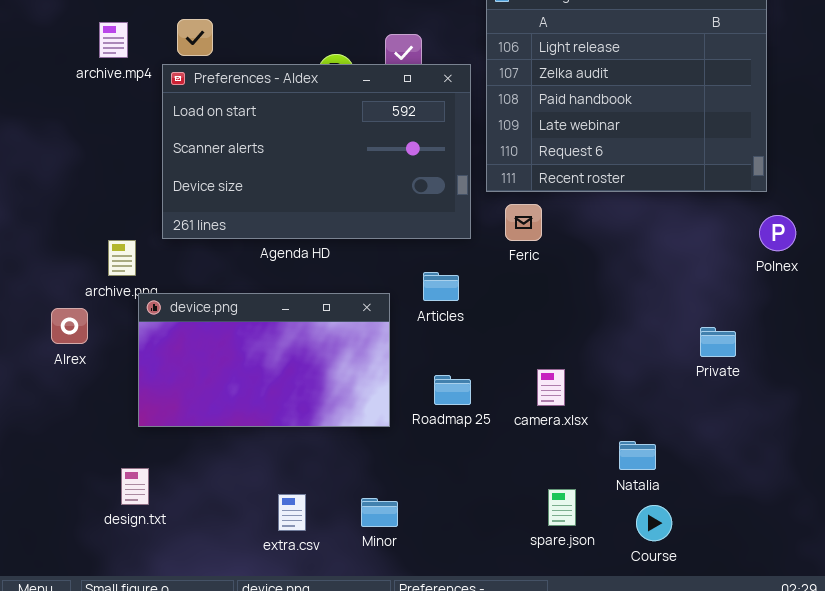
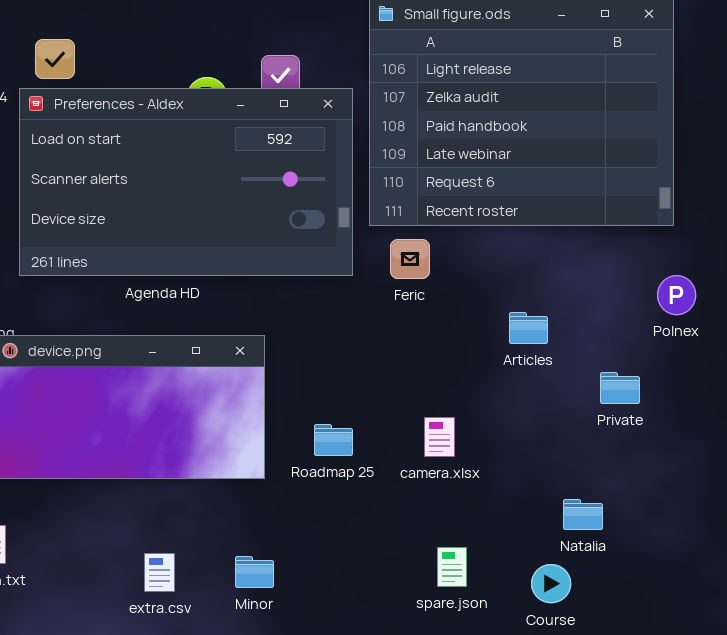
Polnex: [759,215,796,251] -> [657,275,696,315], moved
Articles: [423,272,459,301] -> [509,312,548,344], moved
Natalia: [619,441,656,470] -> [563,499,603,530], moved

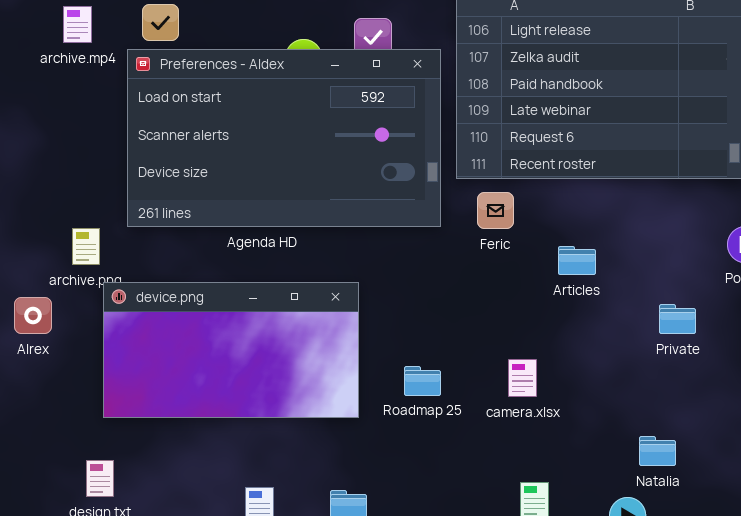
Articles: [509,312,548,344] -> [558,246,596,275], moved
Private: [600,372,640,404] -> [659,304,696,334], moved

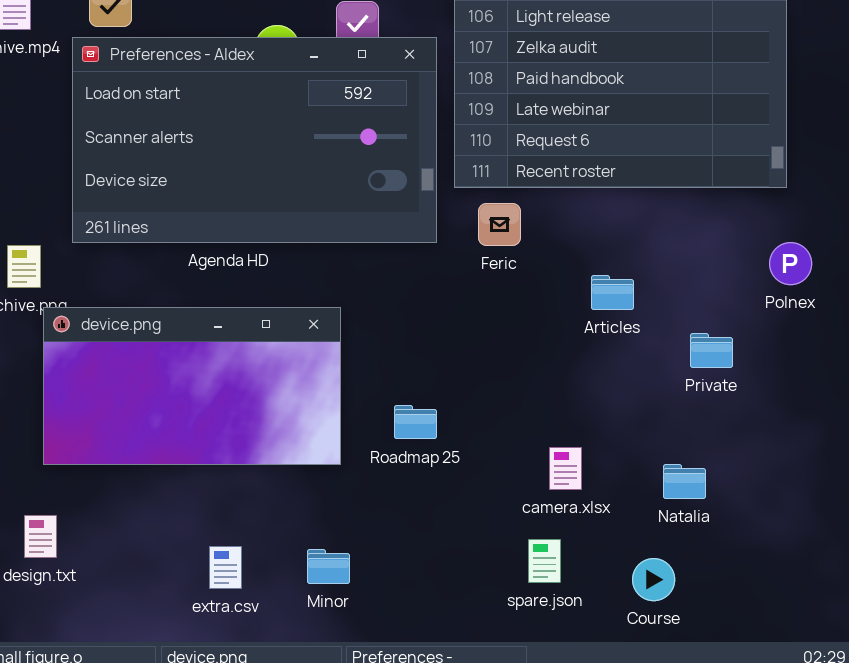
Articles: [558,246,596,275] -> [591,275,634,310], moved
camera.xlsx: [508,359,537,397] -> [549,447,582,490], moved
Natalia: [639,436,676,466] -> [663,464,706,499], moved

